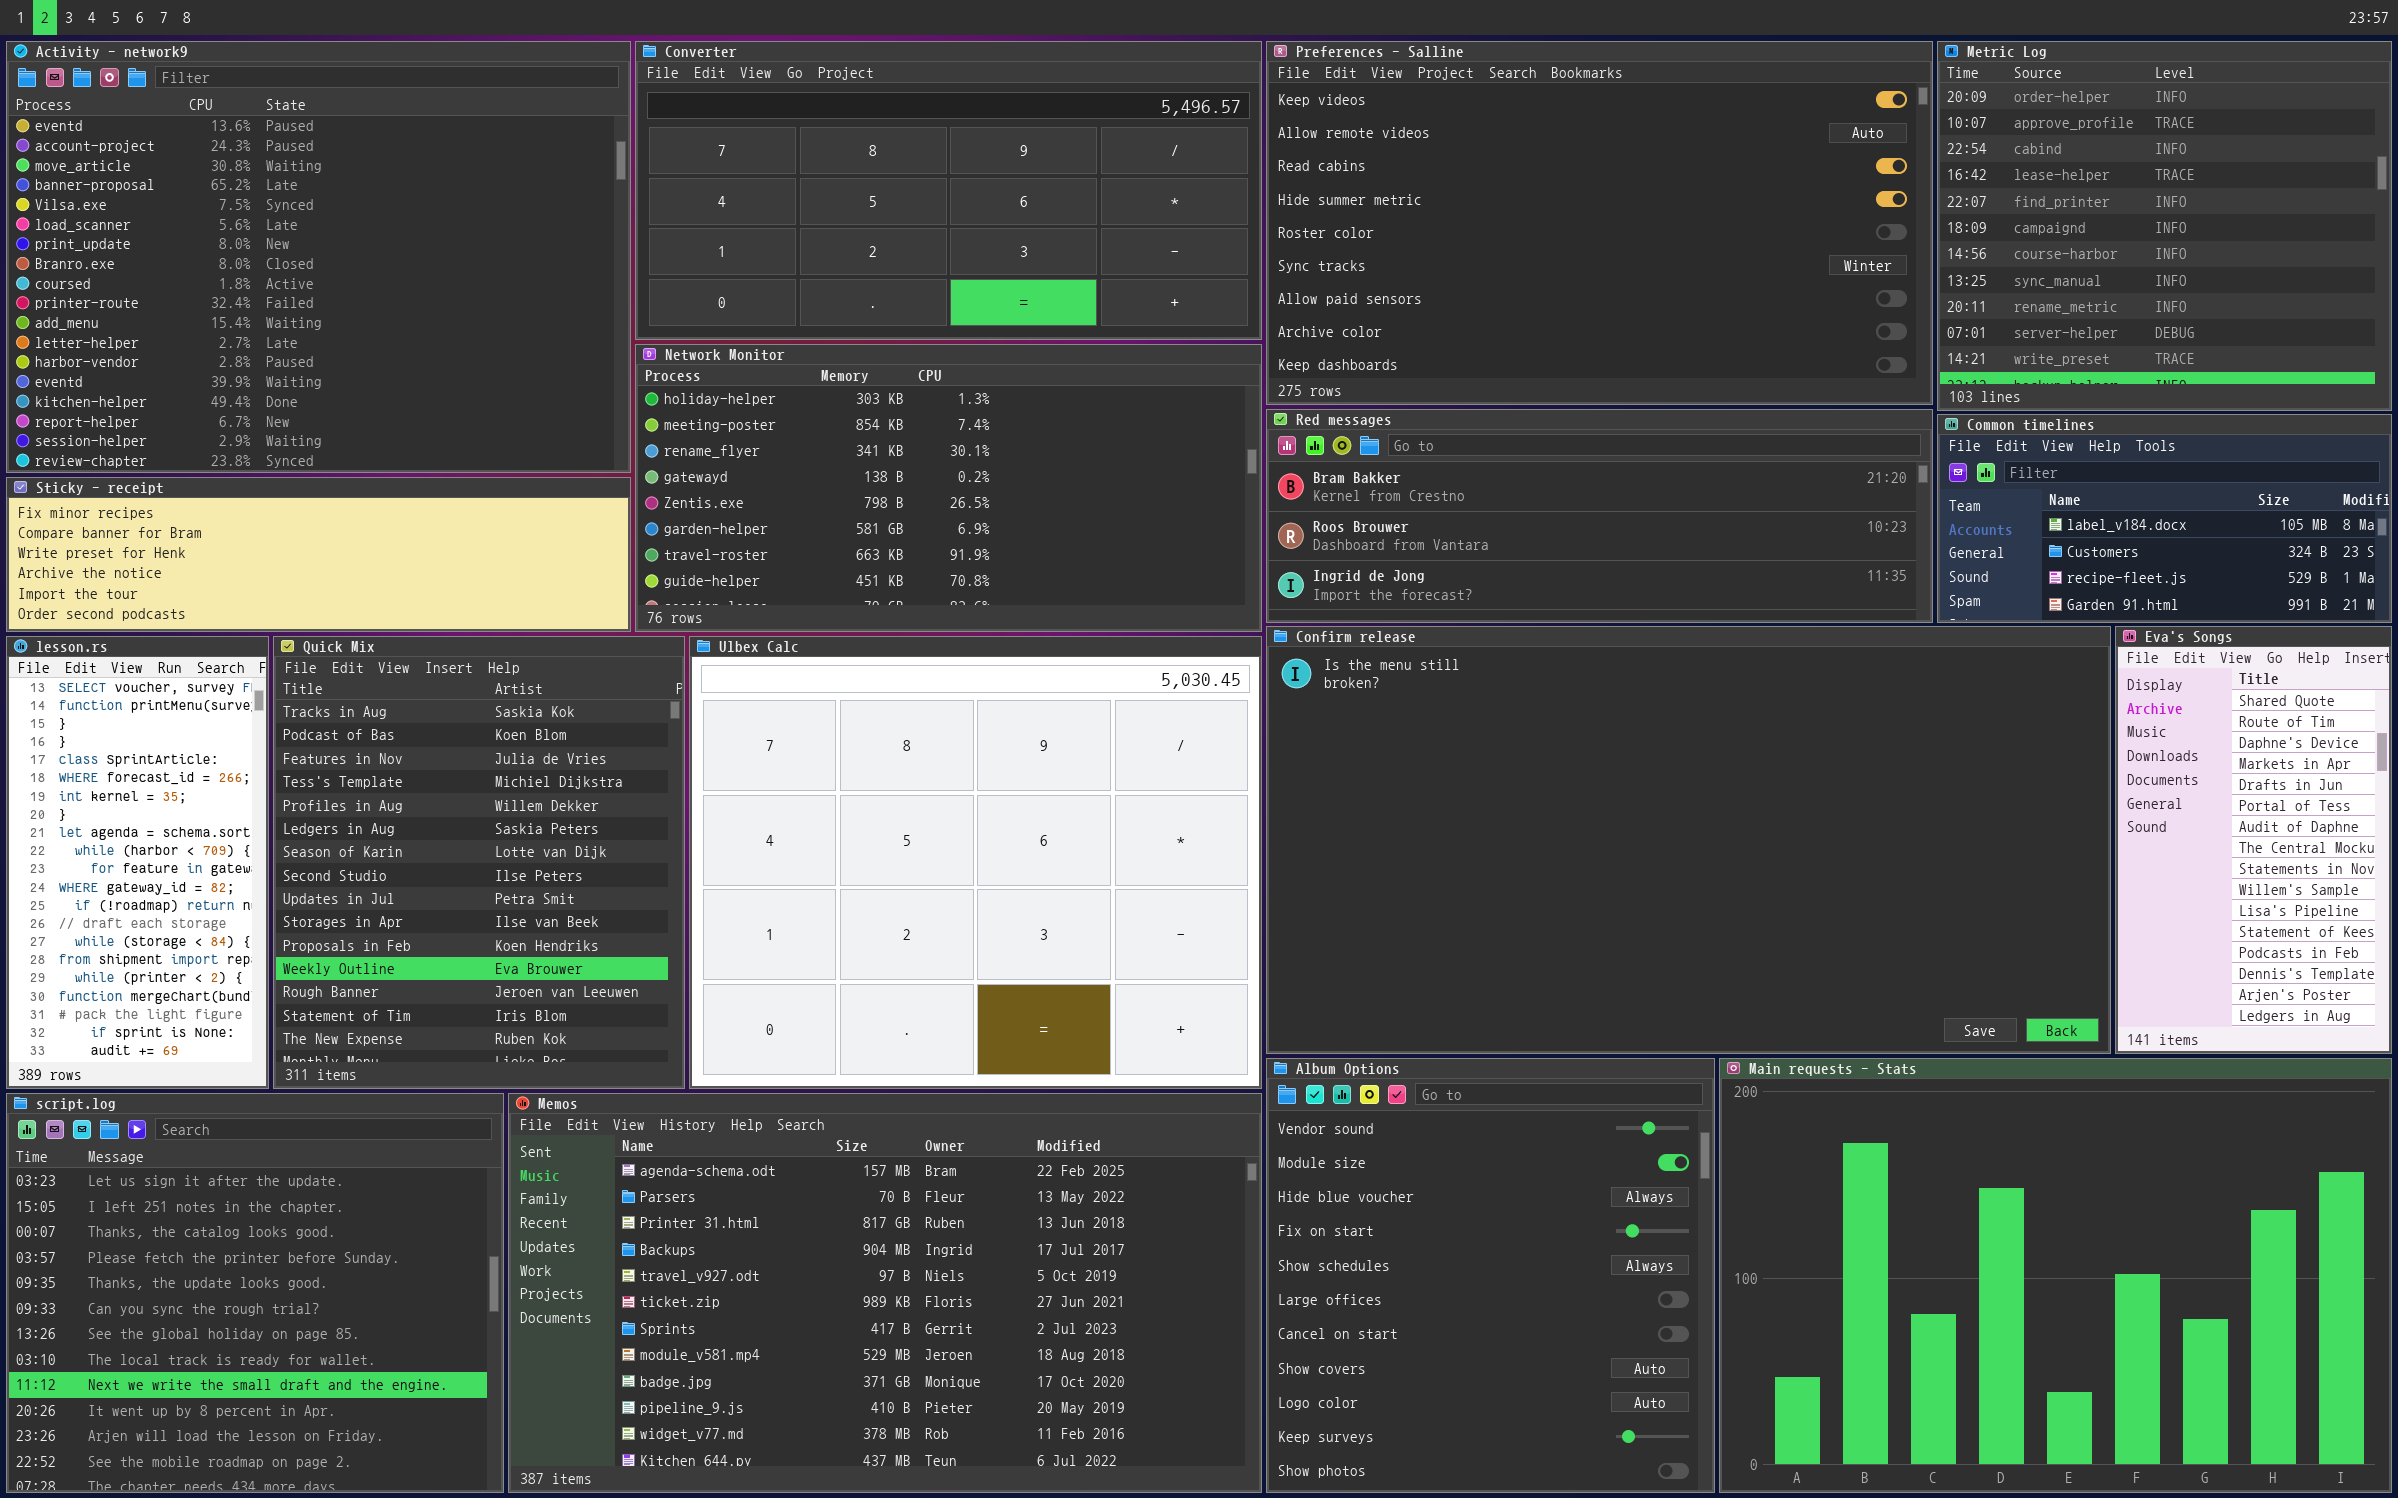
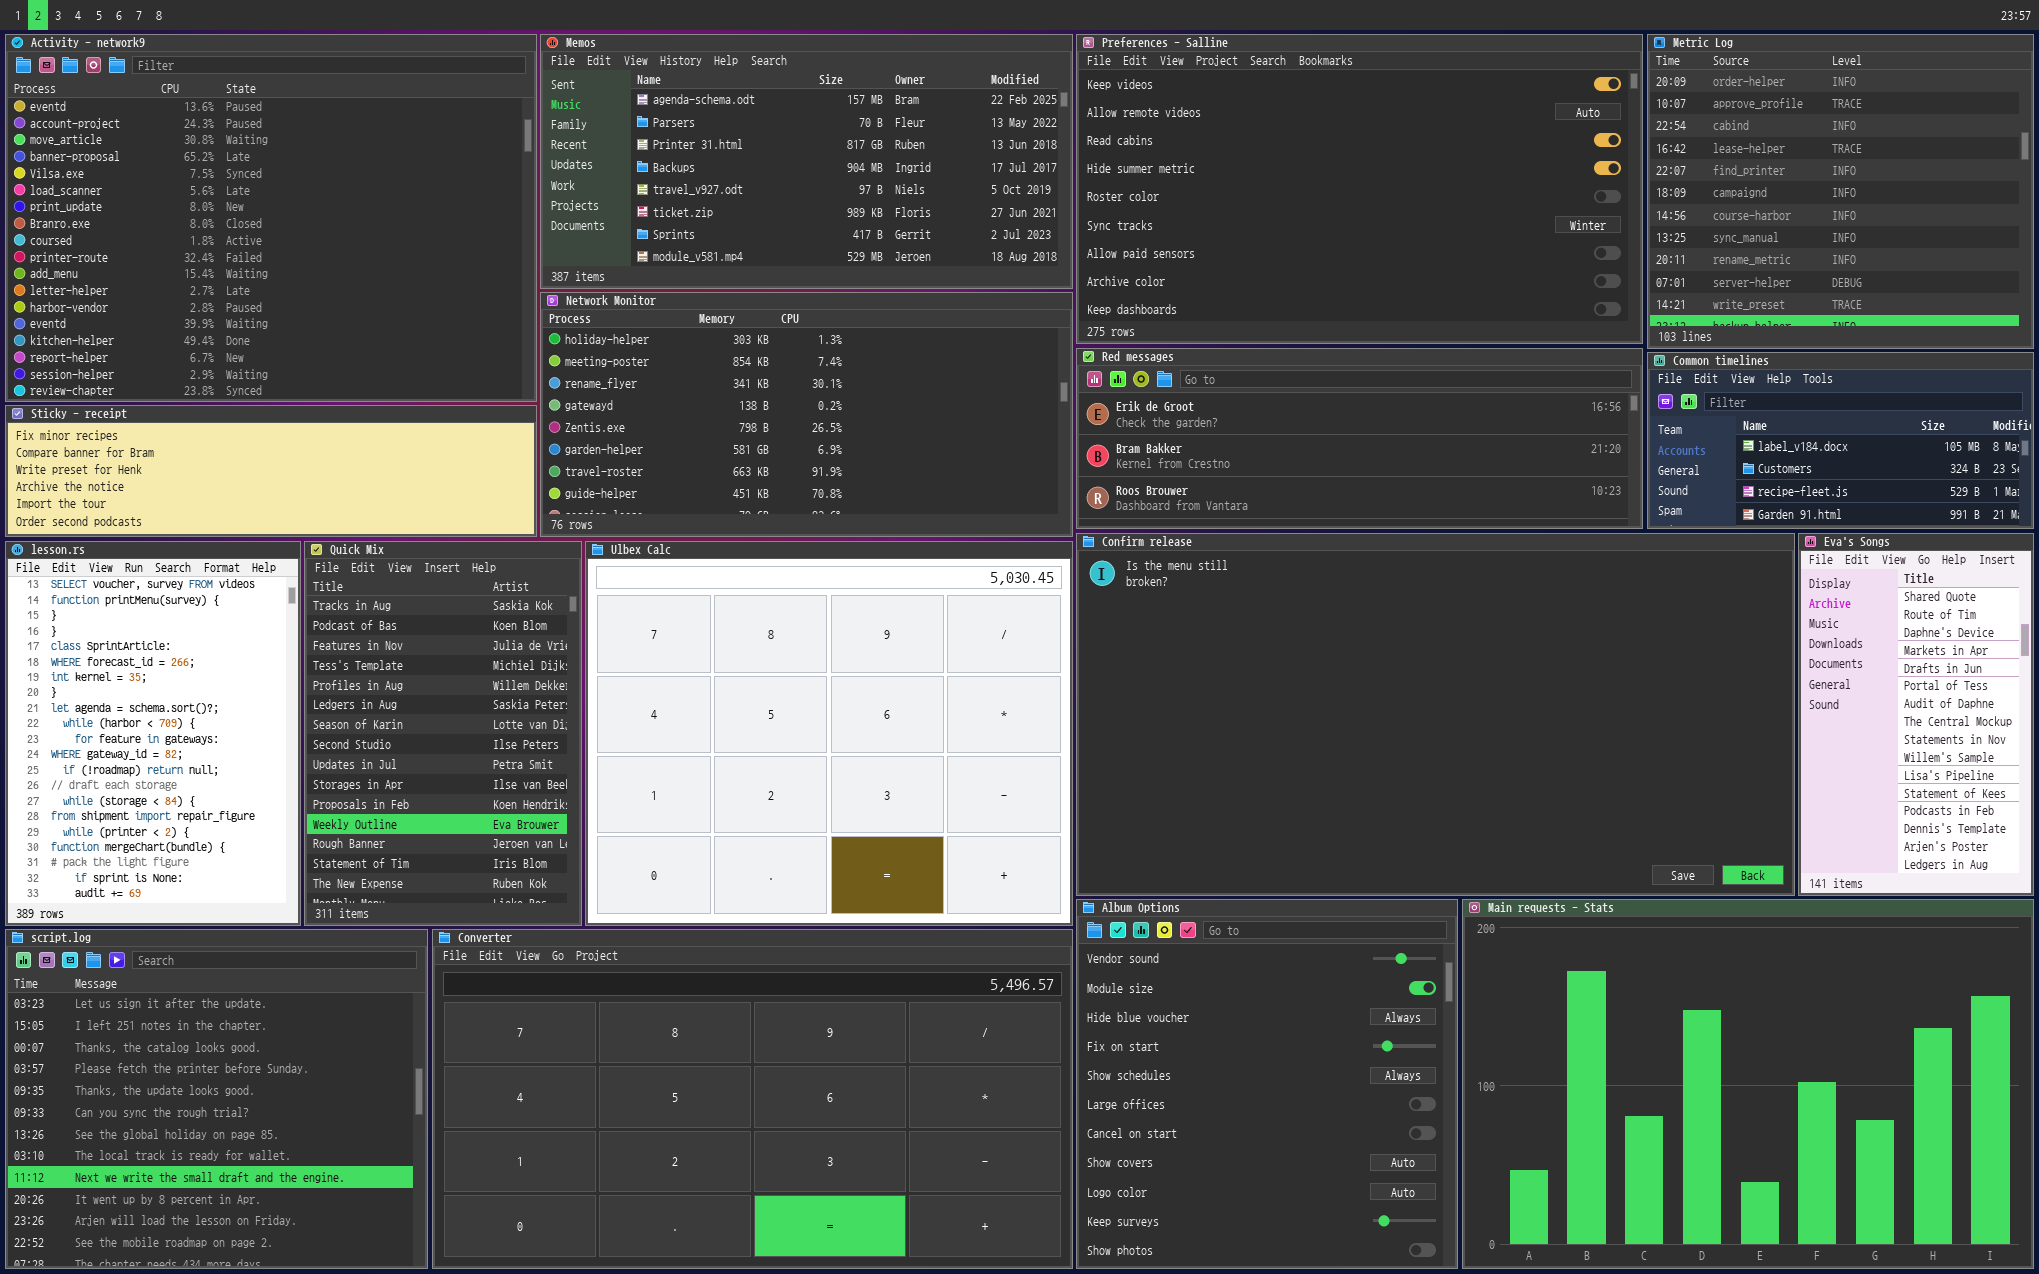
Converter: [635,41,1262,340] -> [432,929,1073,1269], moved, resized
Red messages: [1266,409,1933,623] -> [1076,348,1643,529], scrolled up 1 row
lesson.rs: [6,636,269,1089] -> [5,541,301,926], resized
Quick Mix: [273,636,685,1089] -> [304,541,582,926], resized
Memos: [508,1093,1262,1493] -> [540,34,1073,289], moved, resized

